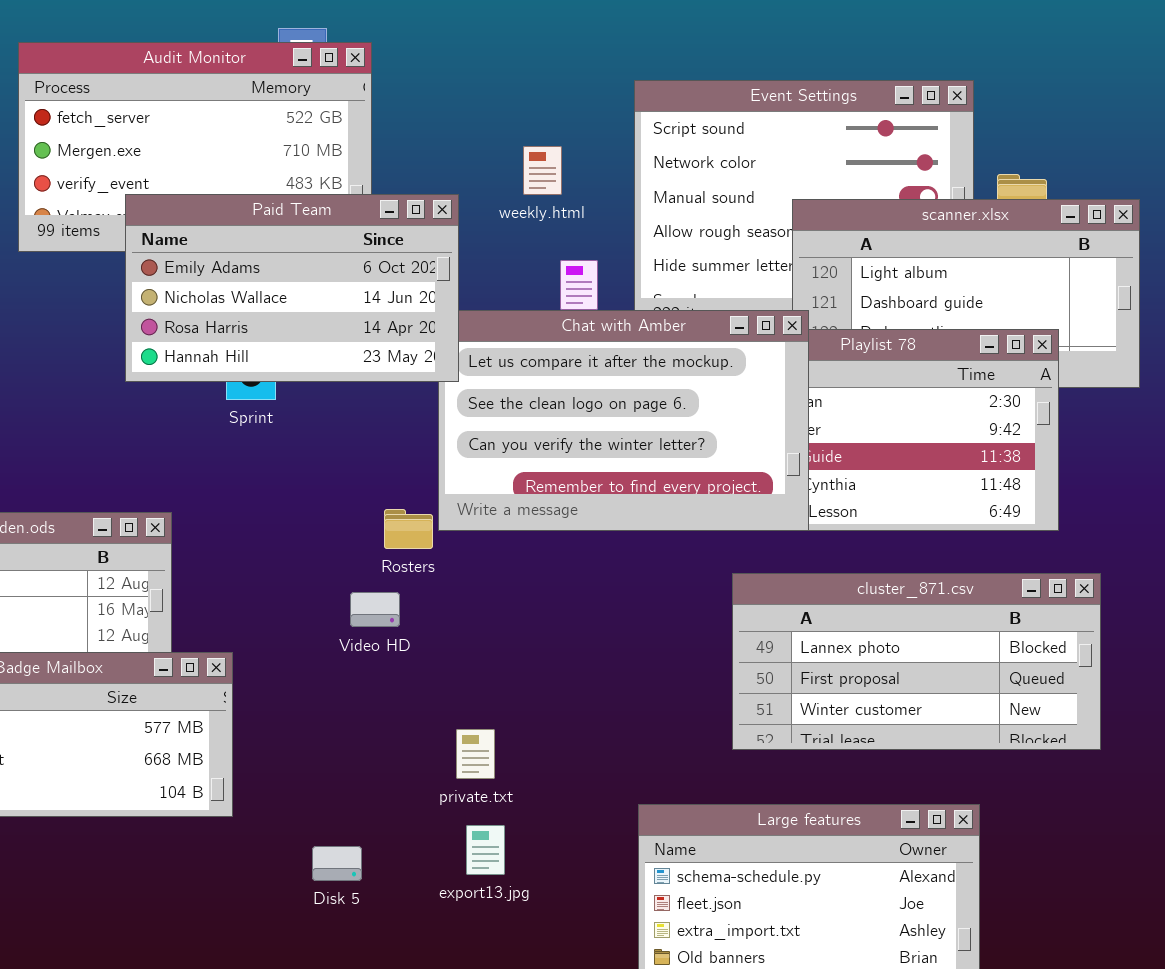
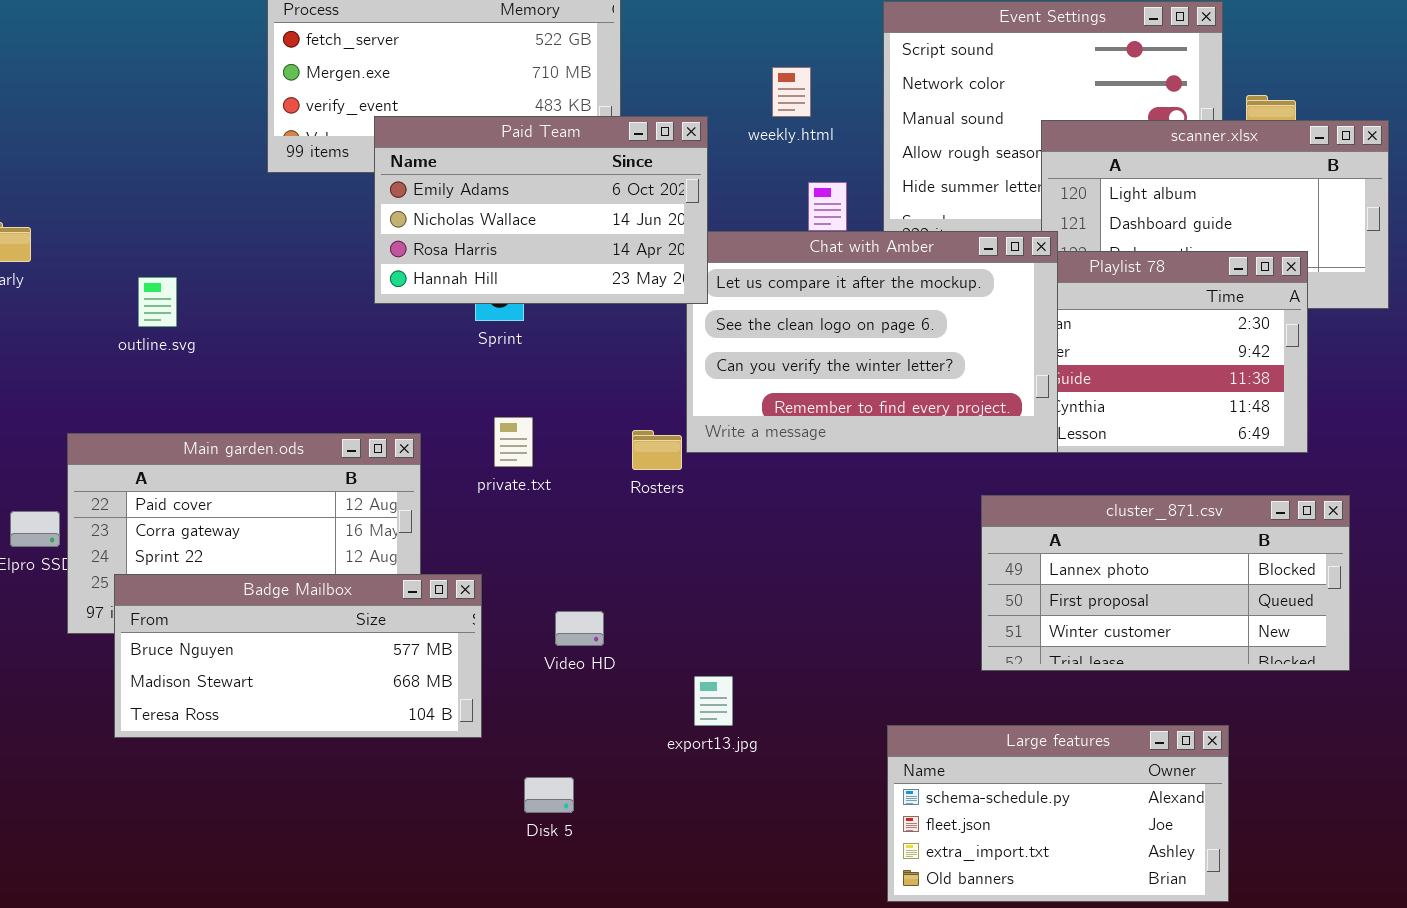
Video HD: [350,592,400,627] -> [555,611,604,646], moved
private.txt: [456,729,495,779] -> [494,417,533,467], moved
export13.jpg: [466,825,505,875] -> [694,676,733,726], moved
Disk 5: [312,846,362,881] -> [524,777,574,813], moved

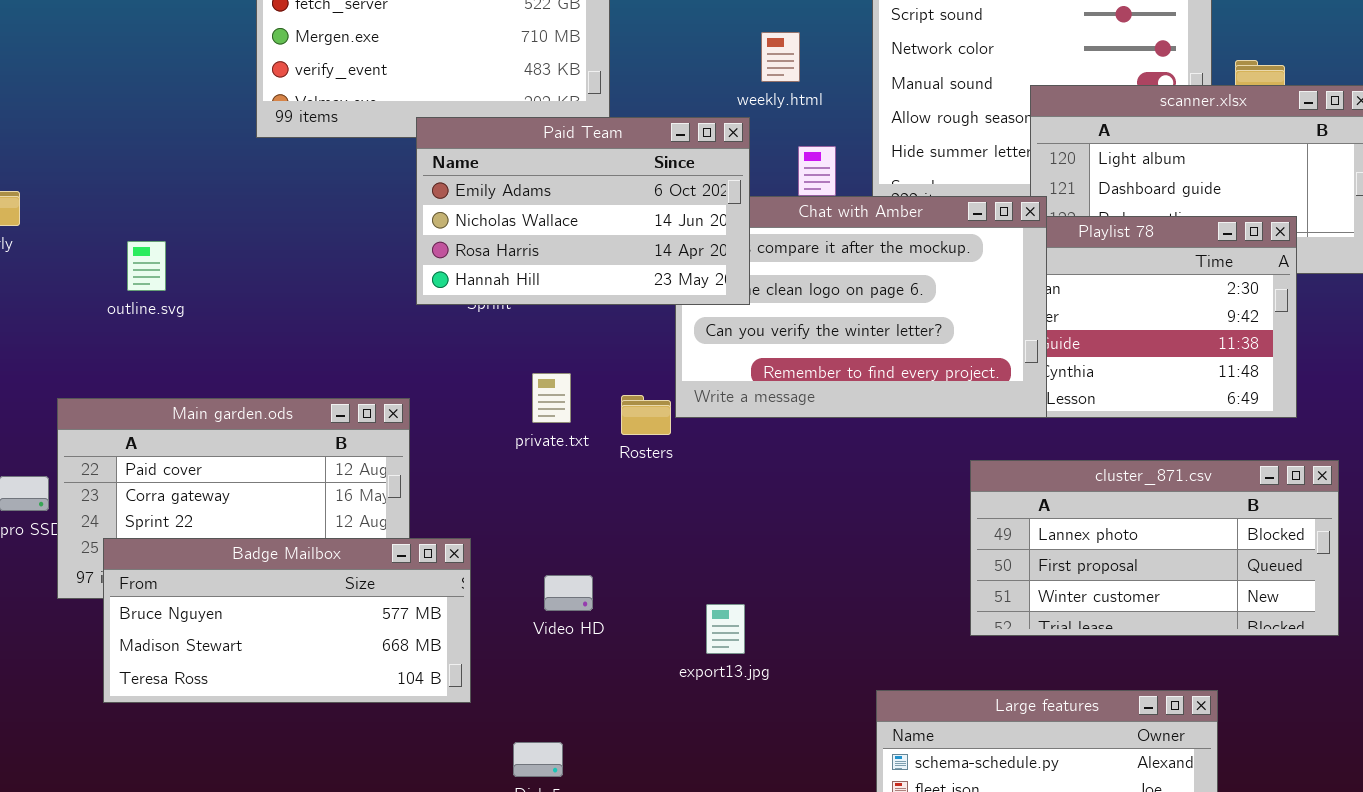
Paid Team: [374,116,708,304] -> [416,117,750,305], moved
private.txt: [494,417,533,467] -> [532,373,571,423], moved
export13.jpg: [694,676,733,726] -> [706,604,745,654], moved

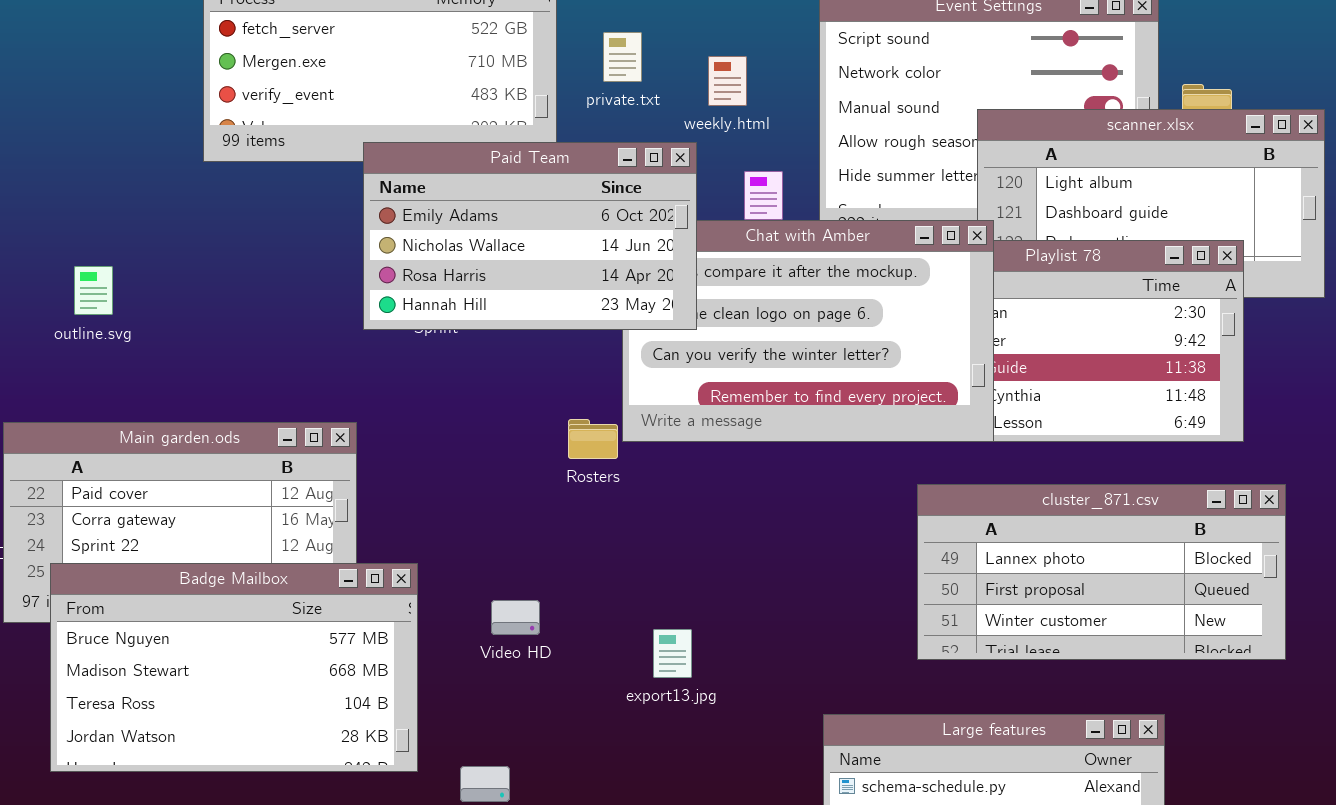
private.txt: [532,373,571,423] -> [603,32,642,82], moved
Badge Mailbox: [103,538,471,703] -> [50,563,418,772], resized

